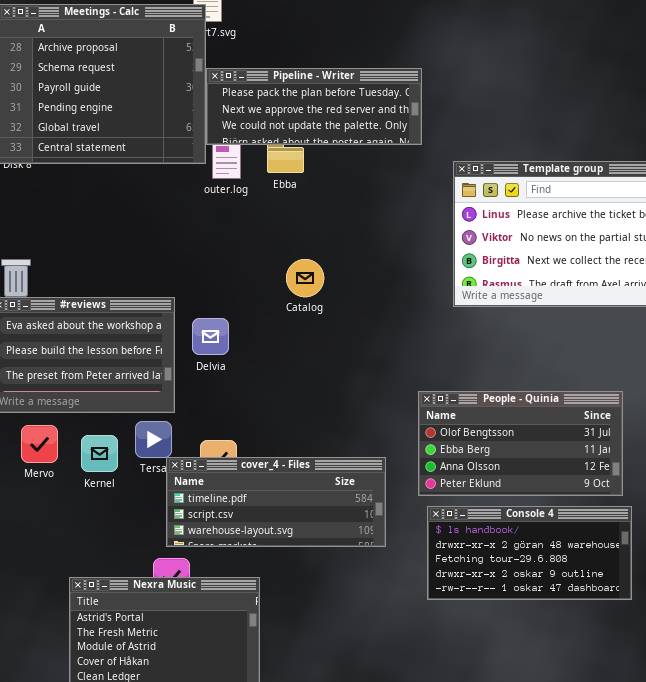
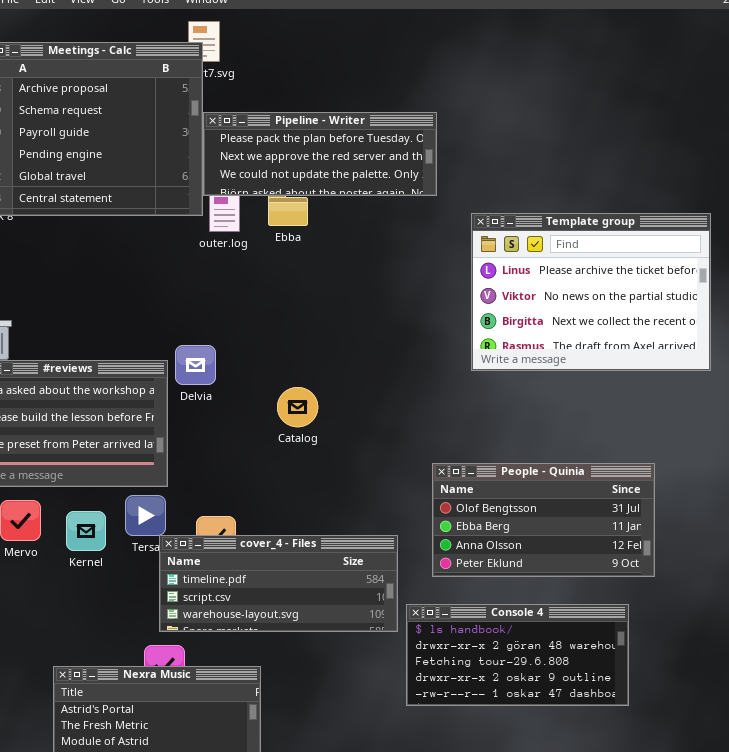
Catalog: [286,259,324,297] -> [277,387,318,427], moved
Delvia: [192,318,229,355] -> [175,345,216,385], moved
Console 4: [427,506,632,600] -> [406,604,629,706], moved

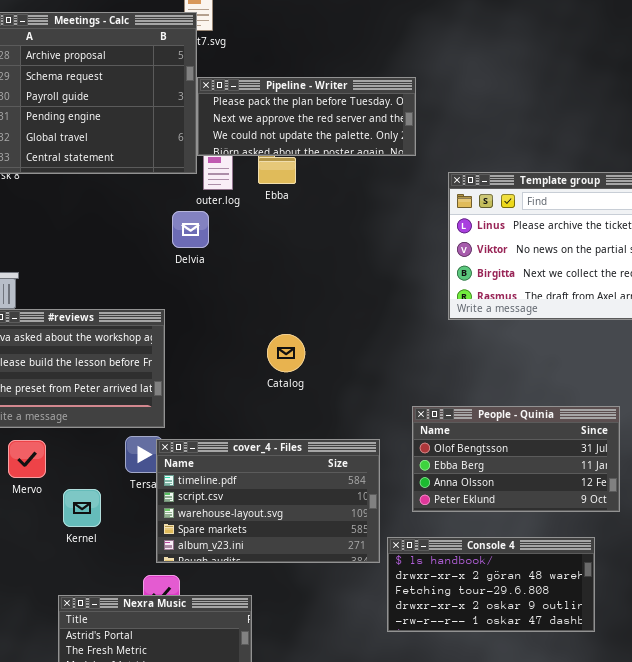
Delvia: [175,345,216,385] -> [172,211,209,248], moved
Kernel: [66,511,106,551] -> [63,489,101,527], moved
cover_4 - Files: [159,535,398,632] -> [156,439,380,563], resized

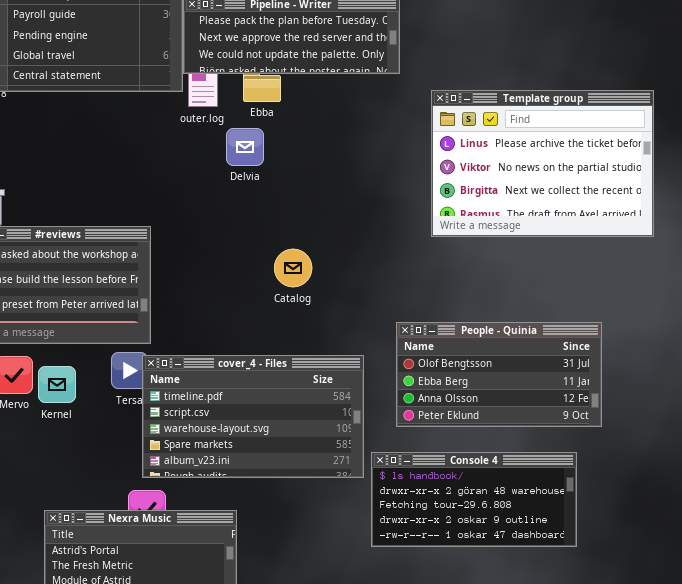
Delvia: [172,211,209,248] -> [226,128,264,166], moved
Catalog: [267,334,305,372] -> [274,249,312,287], moved
Kernel: [63,489,101,527] -> [38,366,76,403], moved

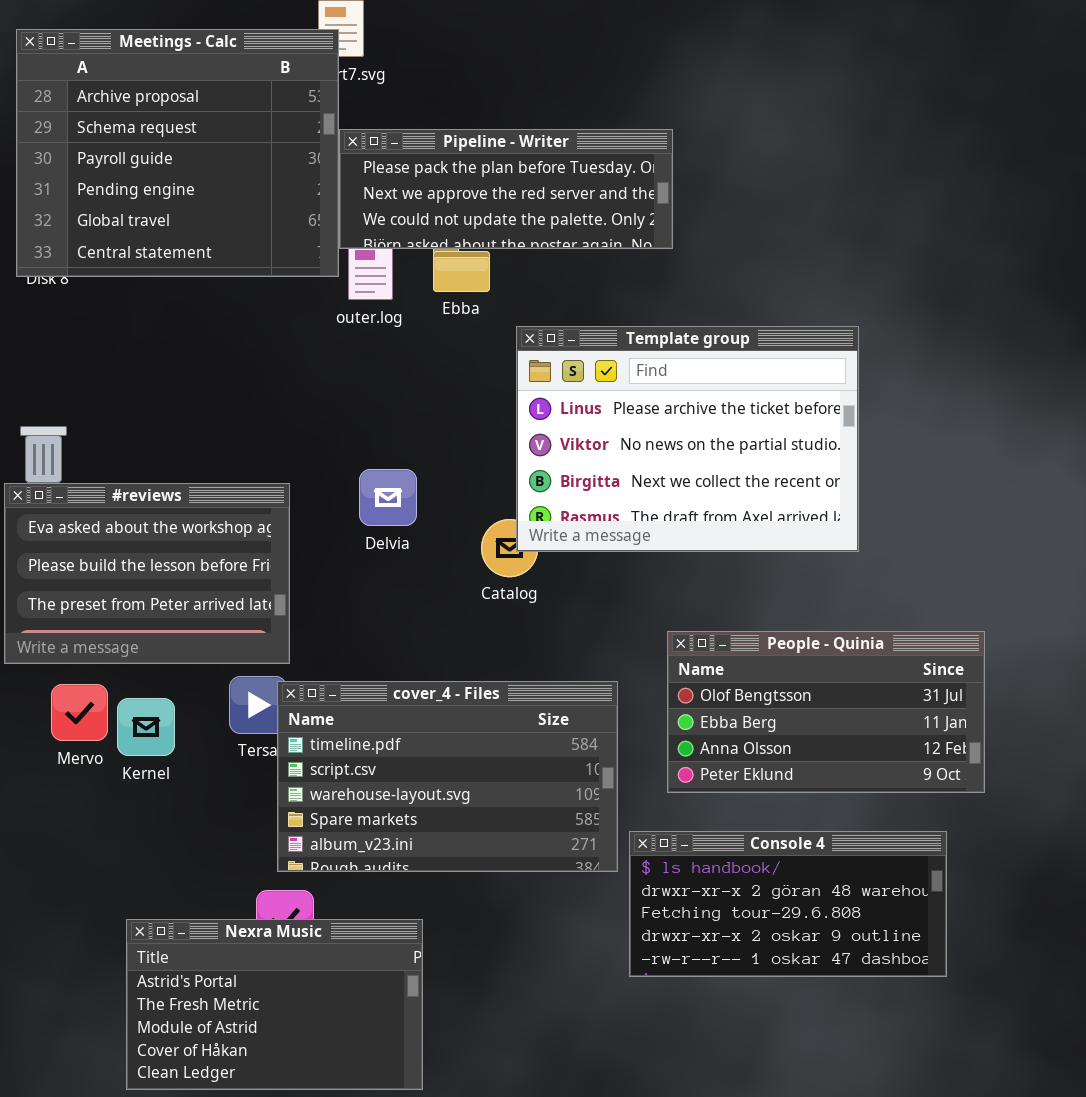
Template group: [431,90,654,237] -> [516,326,859,552], moved
Delvia: [226,128,264,166] -> [359,469,417,526], moved

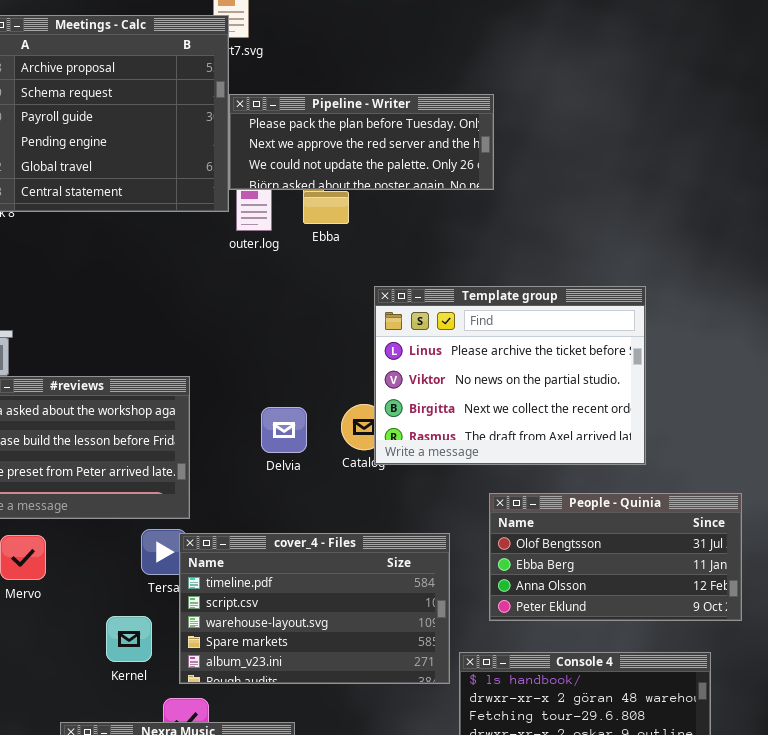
Template group: [516,326,859,552] -> [374,286,646,465], moved
Delvia: [359,469,417,526] -> [261,407,307,453], moved
Kernel: [117,698,175,756] -> [106,616,152,662], moved

